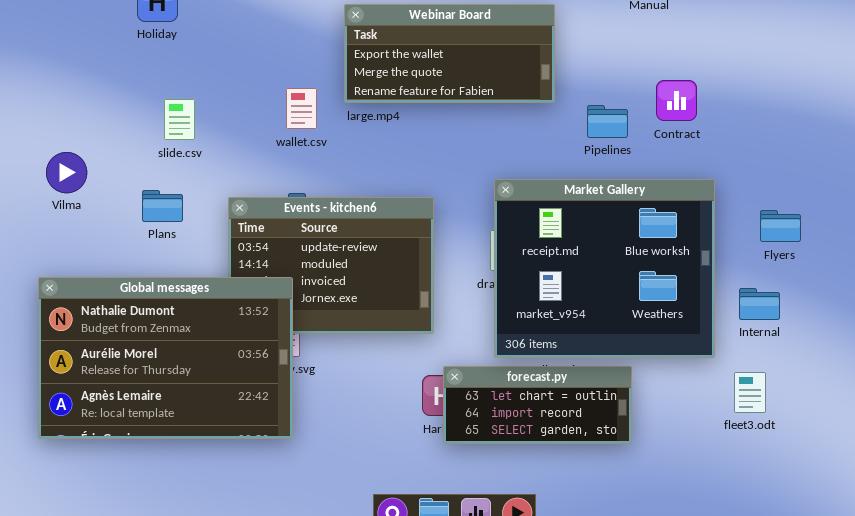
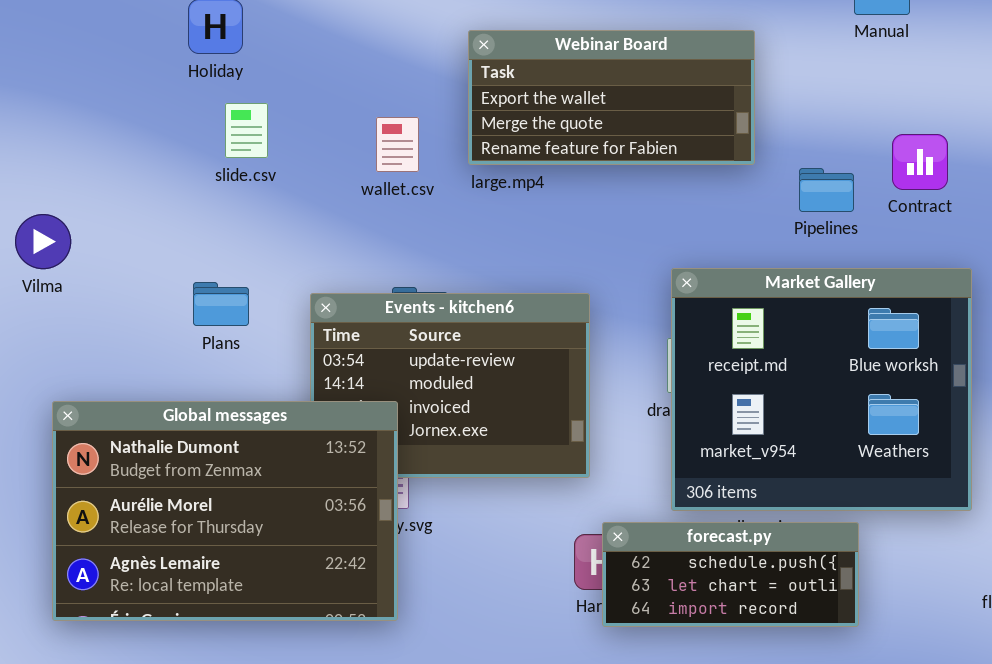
wallet.csv: [286,88,317,129] -> [376,117,419,172], moved
slide.csv: [164,99,195,140] -> [225,103,268,158], moved
Vilma: [46,152,87,193] -> [15,214,71,269], moved
forecast.py: [443,366,632,444] -> [602,522,859,627], scrolled up 1 row

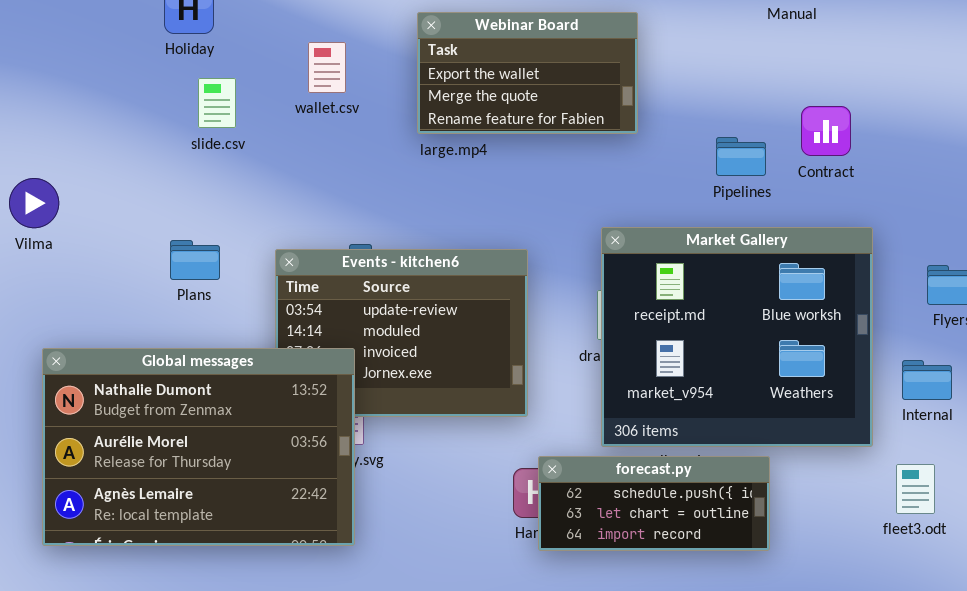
Webinar Board: [468,30,755,165] -> [417,12,638,134], resized
wallet.csv: [376,117,419,172] -> [308,42,346,93], moved

